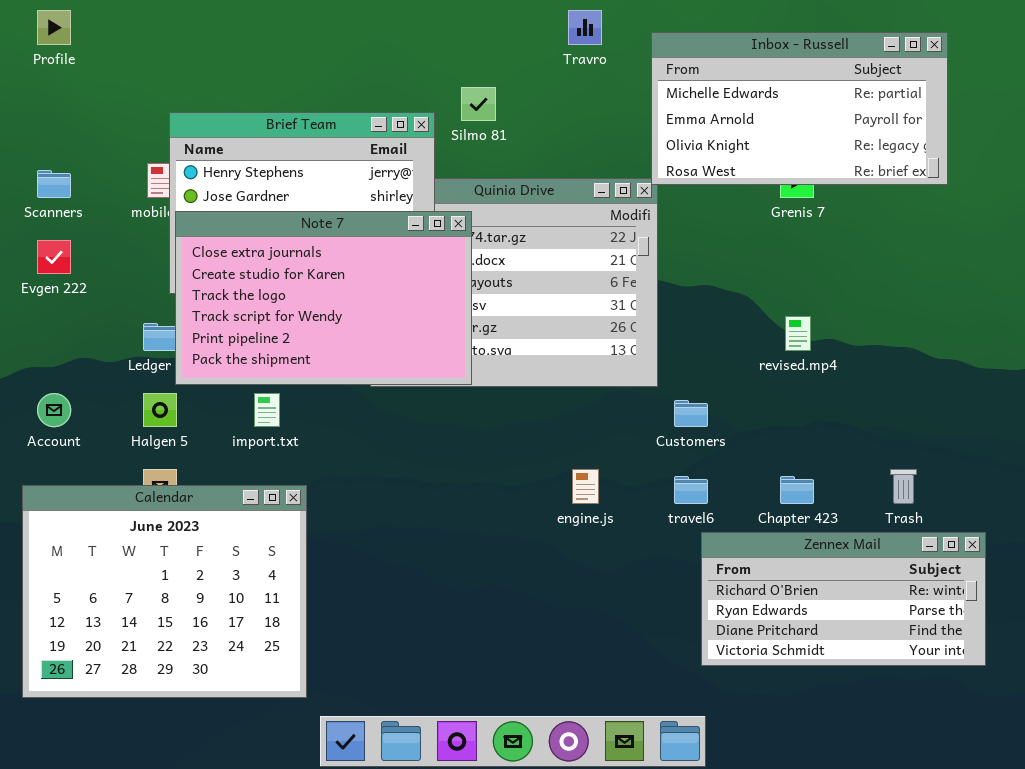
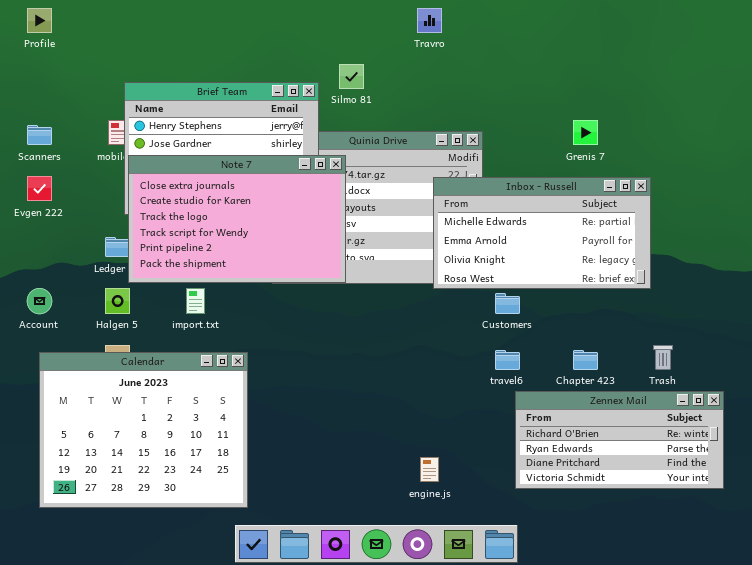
Inbox - Russell: [651,32,948,185] -> [433,177,651,289], moved
engine.js: [572,469,599,504] -> [420,457,439,482], moved
Calendar: [22,485,307,698] -> [39,352,248,508], moved

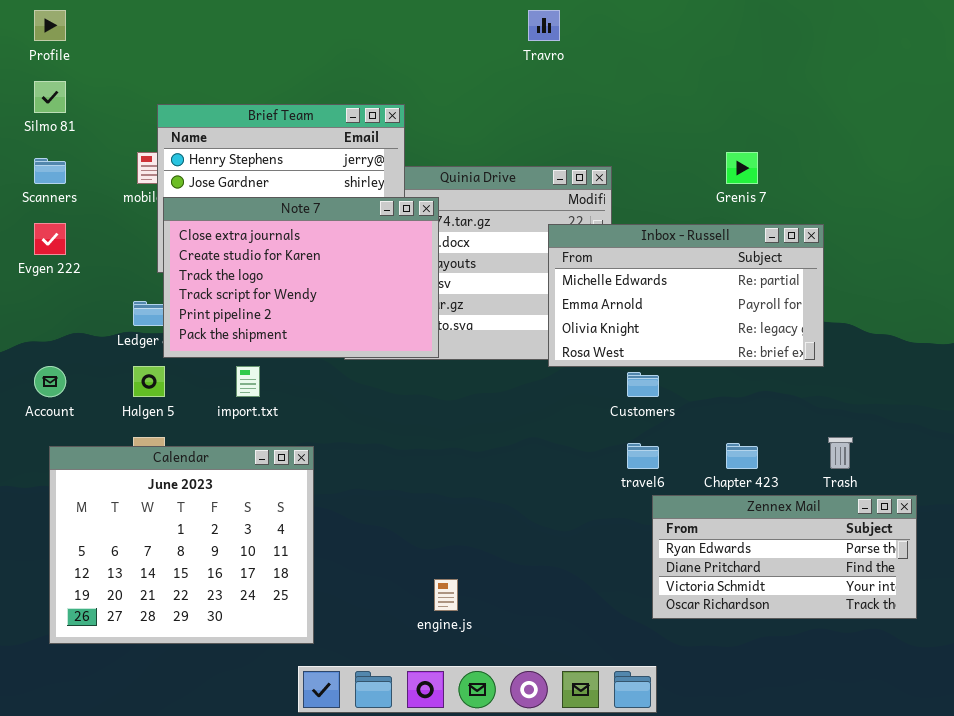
Silmo 81: [339,64,364,89] -> [34,81,66,113], moved
Zennex Mail: [515,391,724,489] -> [652,495,917,619], scrolled down 1 row
engine.js: [420,457,439,482] -> [434,579,458,611], moved

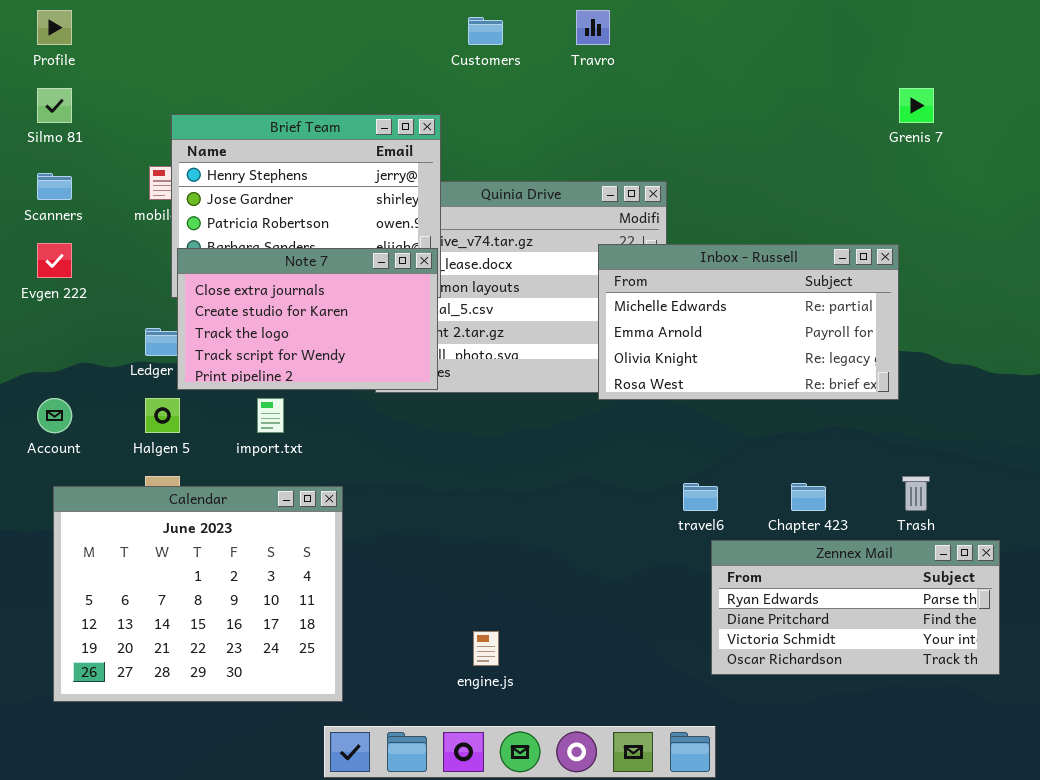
Grenis 7: [726,152,758,184] -> [899,88,934,123], moved
Note 7: [163,197,439,358] -> [177,248,438,390], resized
Customers: [627,372,659,397] -> [468,17,503,45], moved

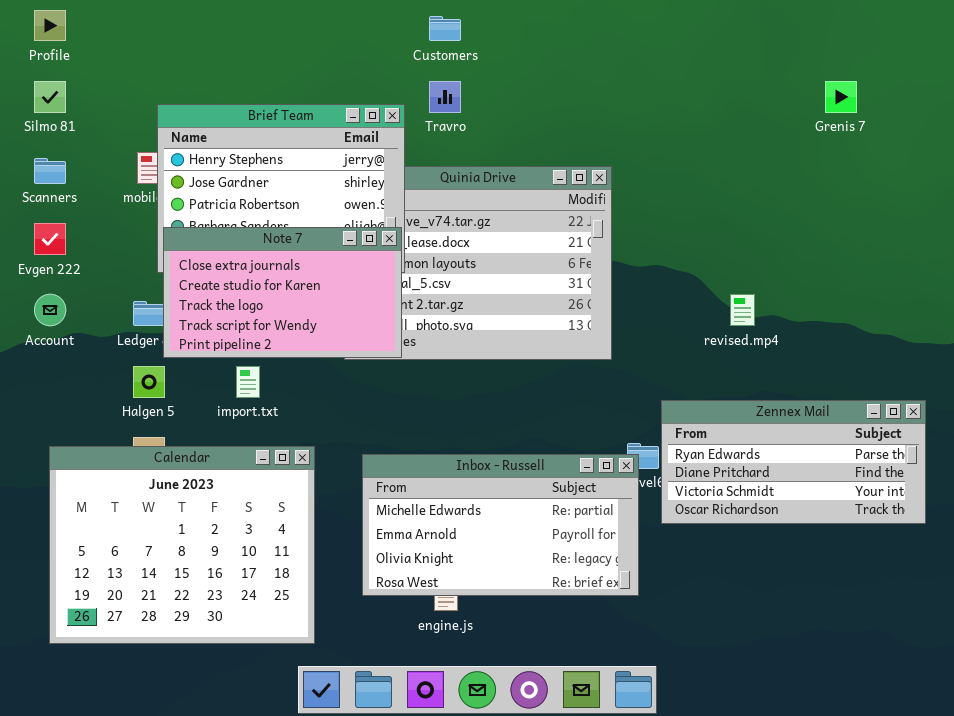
Travro: [576,10,610,45] -> [429,81,461,113], moved
Inbox - Russell: [598,244,899,400] -> [362,454,639,596], moved
Account: [37,398,72,433] -> [34,294,66,326], moved
Zennex Mail: [711,540,1000,675] -> [661,400,926,524], moved

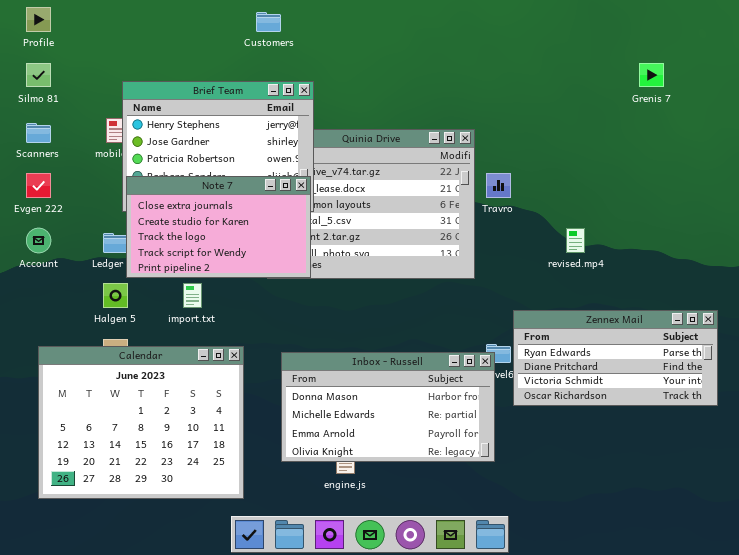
Customers: [429,16,461,41] -> [256,12,281,32], moved
Travro: [429,81,461,113] -> [486,173,511,198], moved
Inbox - Russell: [362,454,639,596] -> [281,352,495,462], scrolled up 1 row

